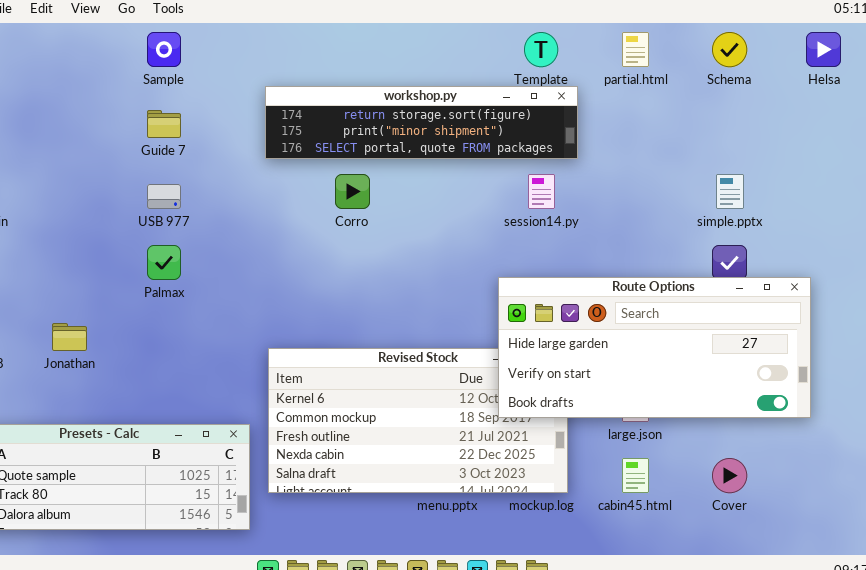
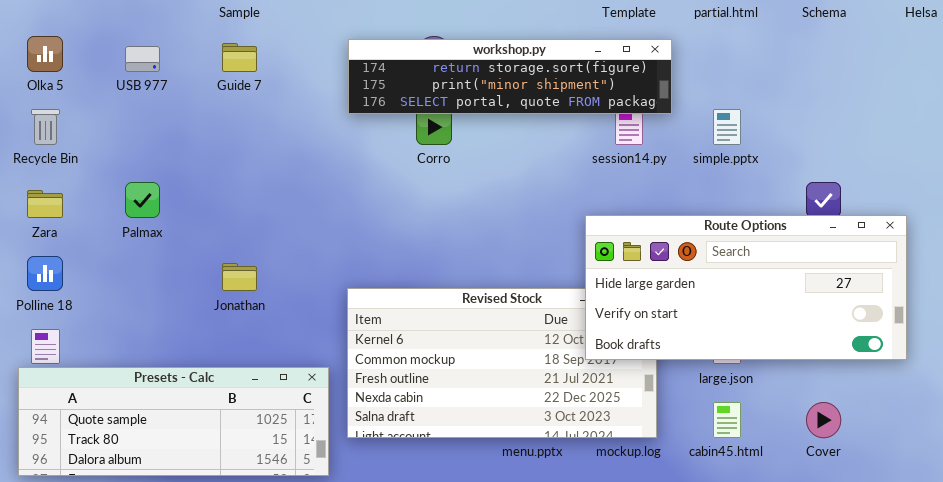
workshop.py: [265,86,578,159] -> [348,39,672,114], moved
simple.pptx: [716,174,744,209] -> [713,109,741,145], moved
USB 977: [147,184,181,209] -> [125,46,160,72], moved
Palmax: [147,245,181,280] -> [125,182,160,218], moved
Jonathan: [52,323,87,351] -> [222,263,257,291], moved

